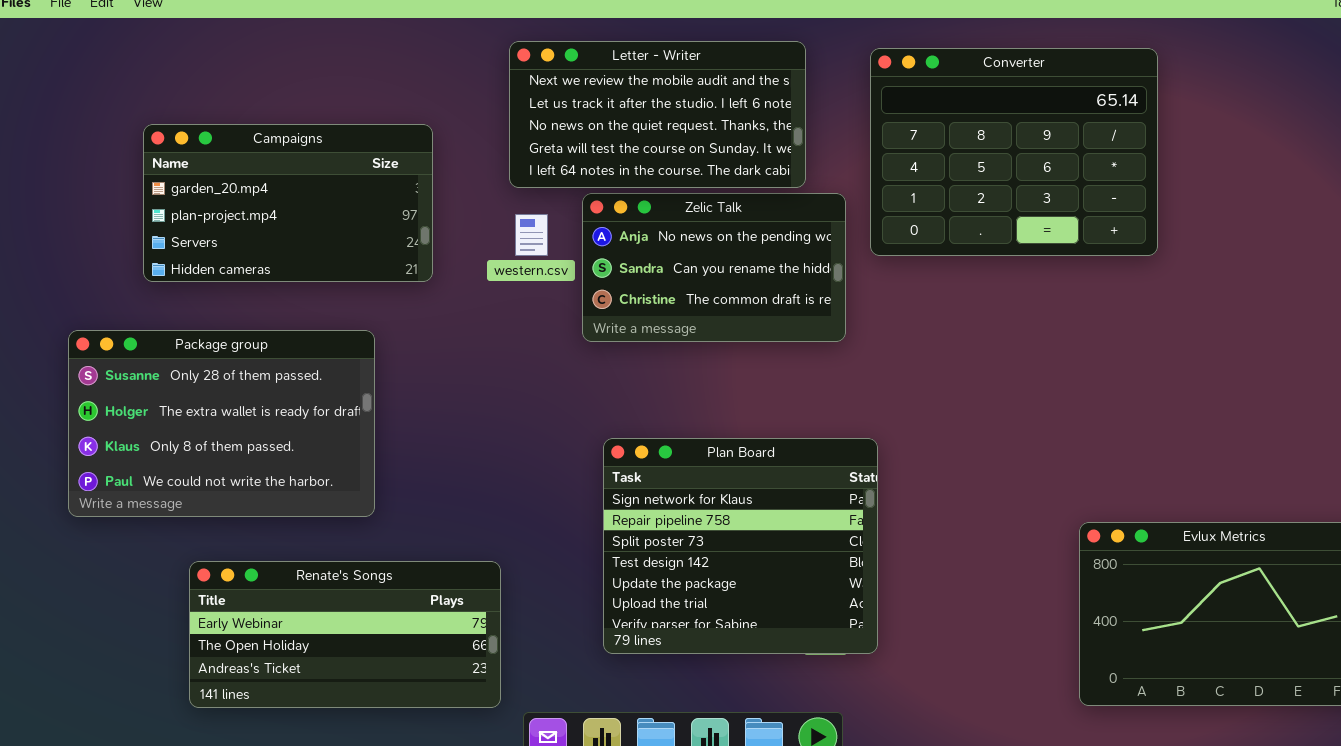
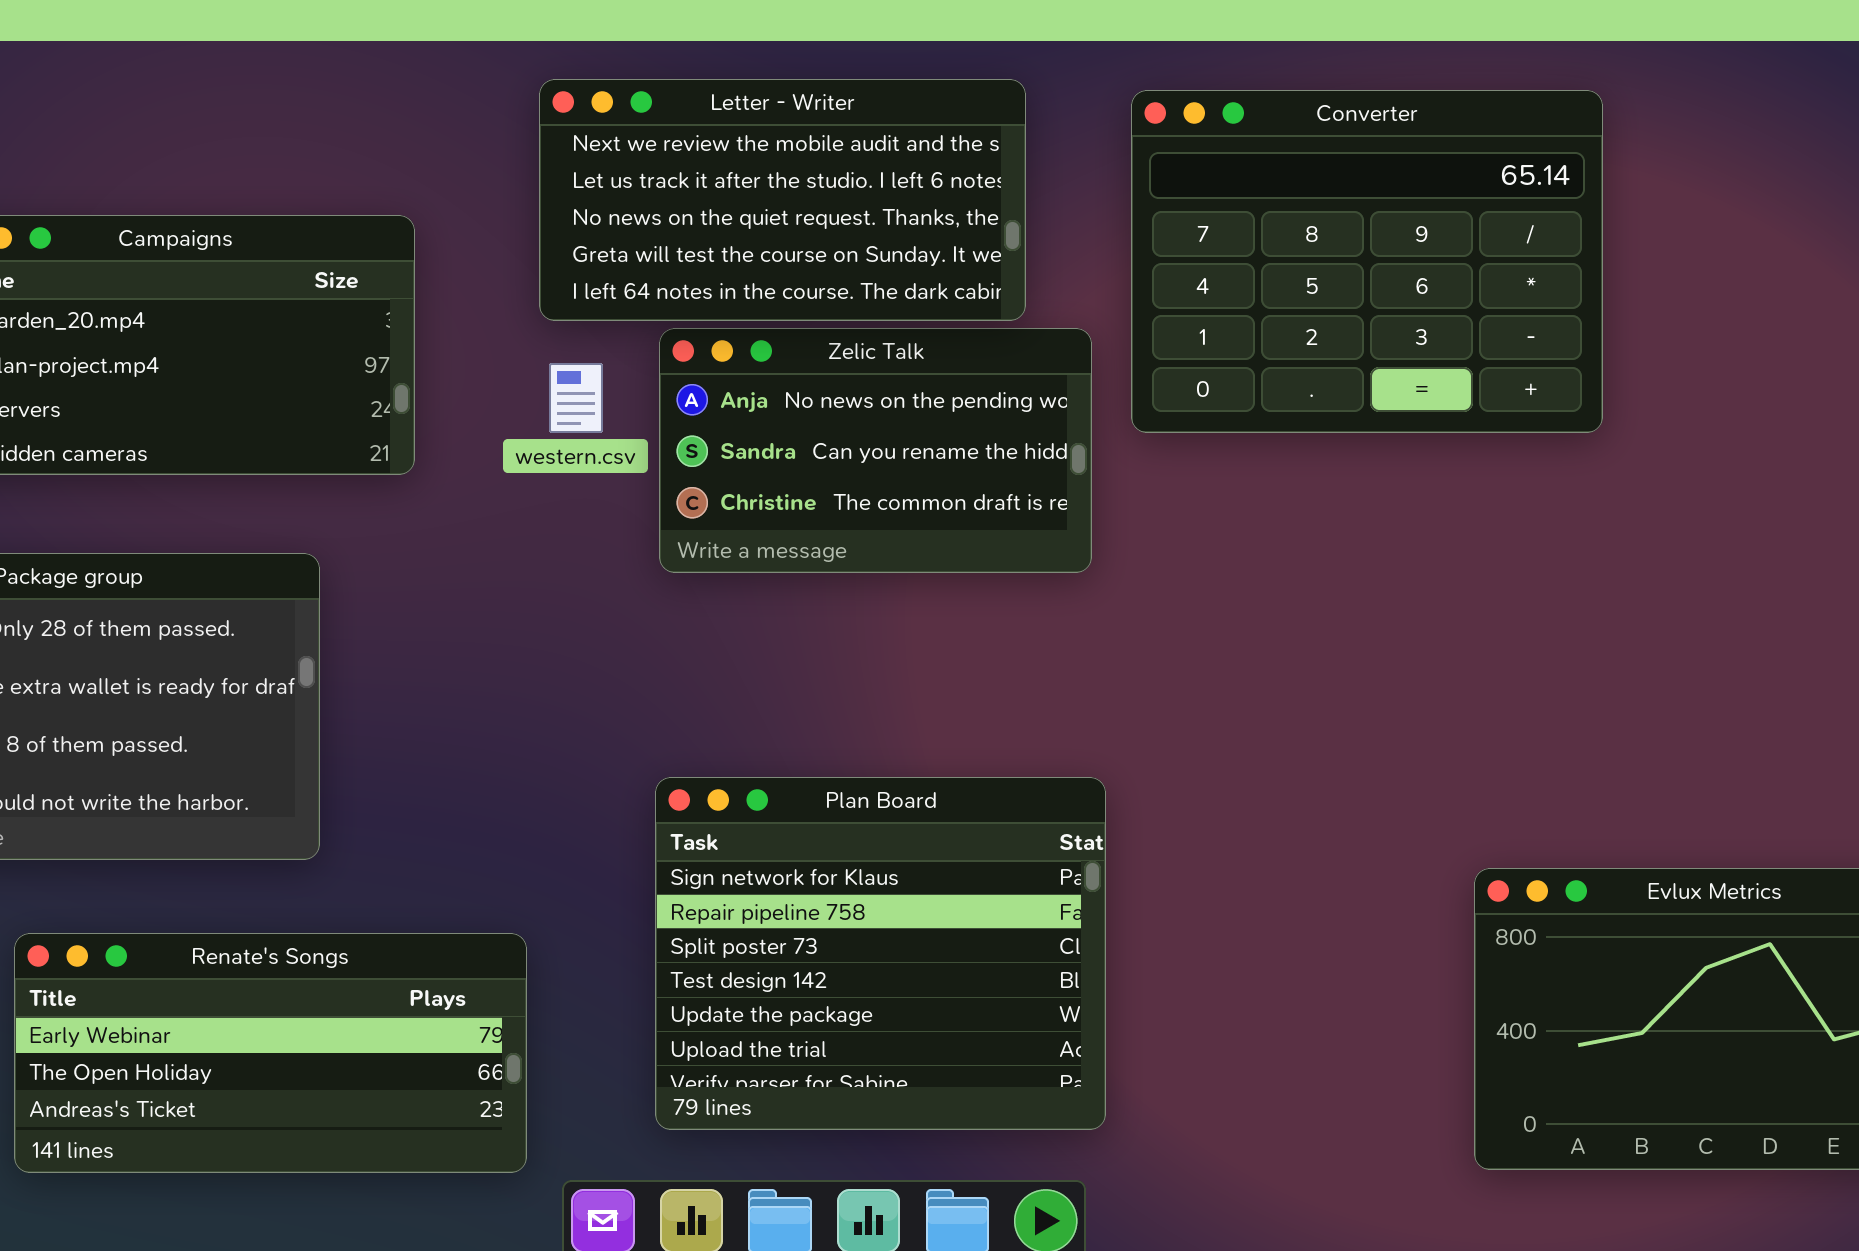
Plan Board: [603,438,878,654] -> [655,777,1106,1130], moved

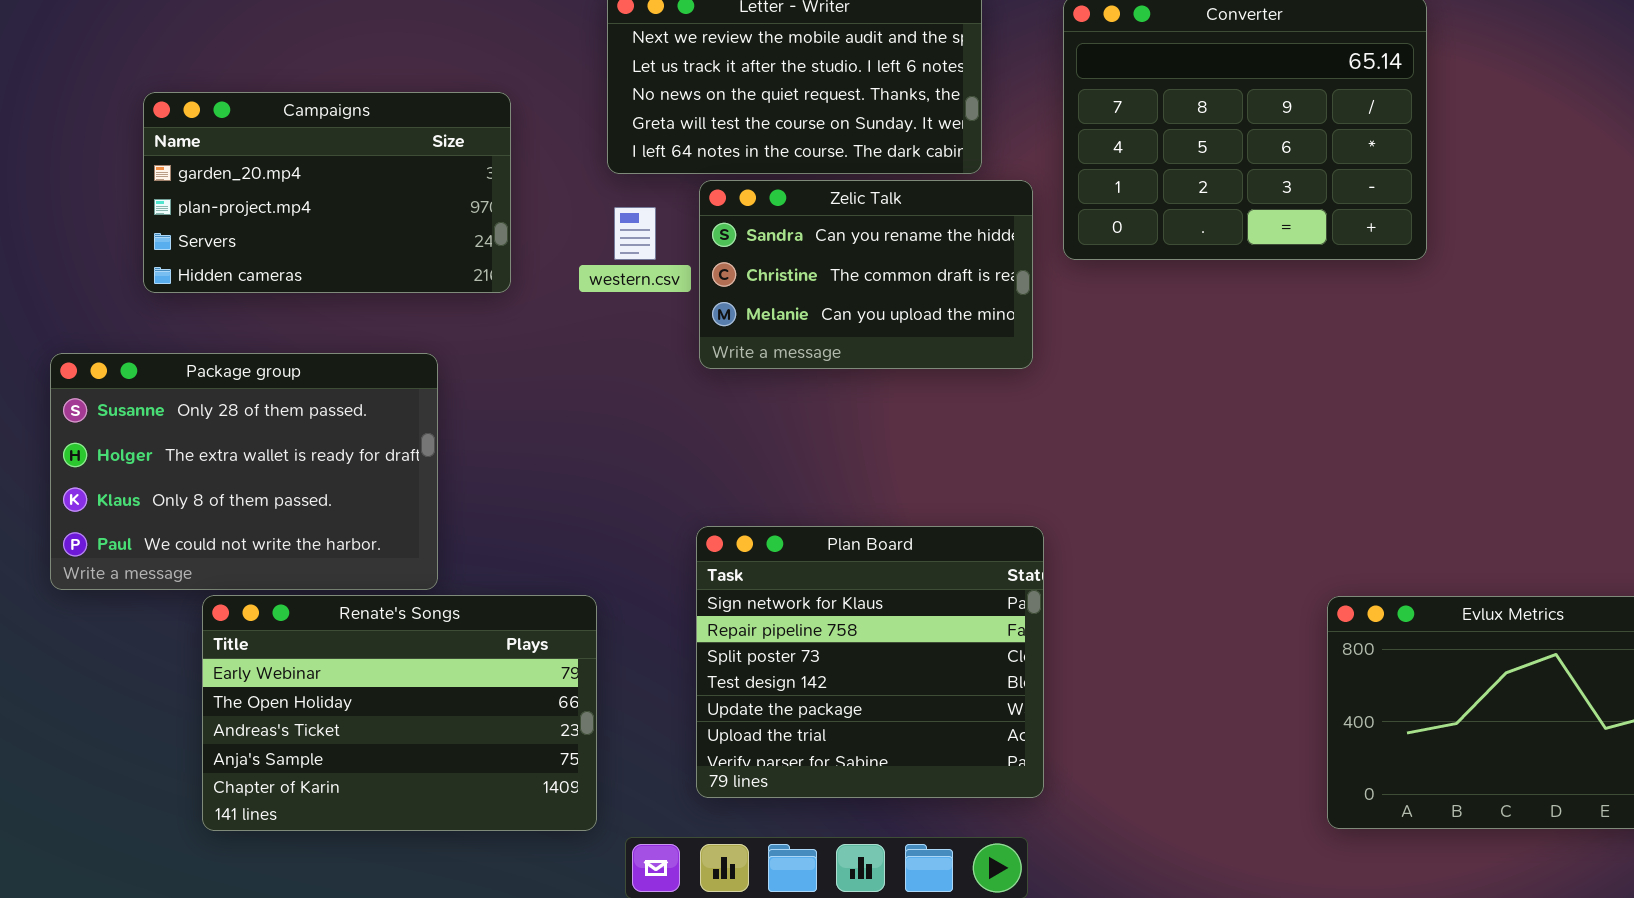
Zelic Talk: [659,328,1092,573] -> [699,180,1033,369], scrolled down 1 row
Renate's Songs: [14,933,527,1173] -> [202,595,597,831], resized

